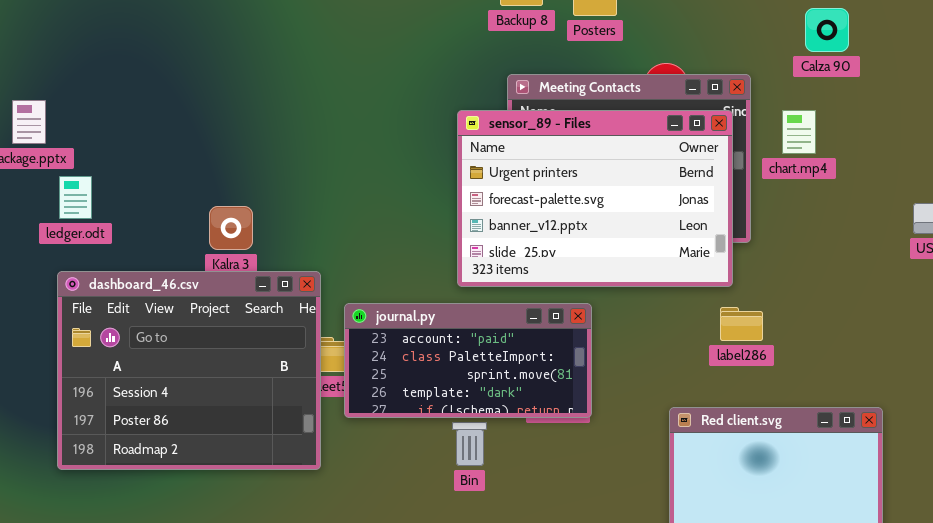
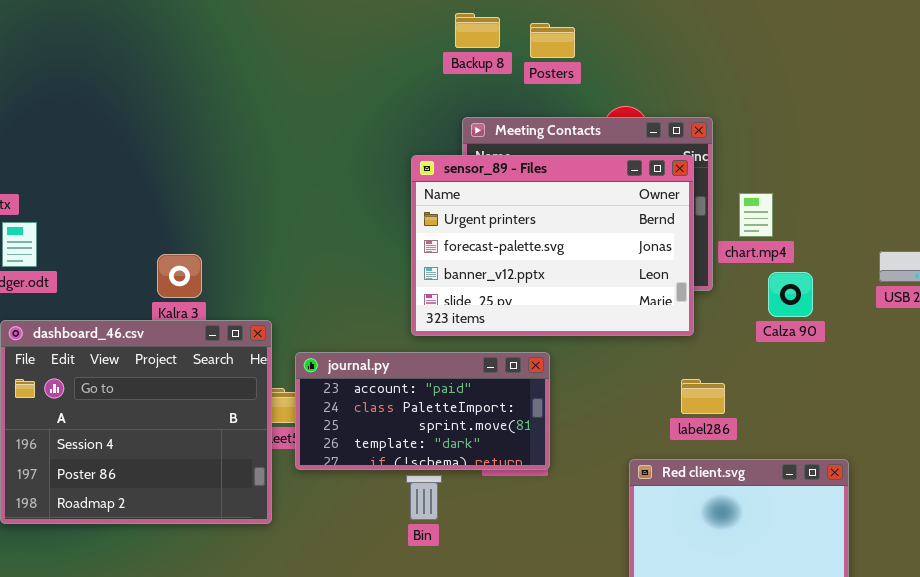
Calza 90: [805,8,849,52] -> [768,272,813,317], moved
chart.mp4: [782,110,816,154] -> [739,193,773,237], moved
label286: [720,307,763,341] -> [681,379,725,414], moved

